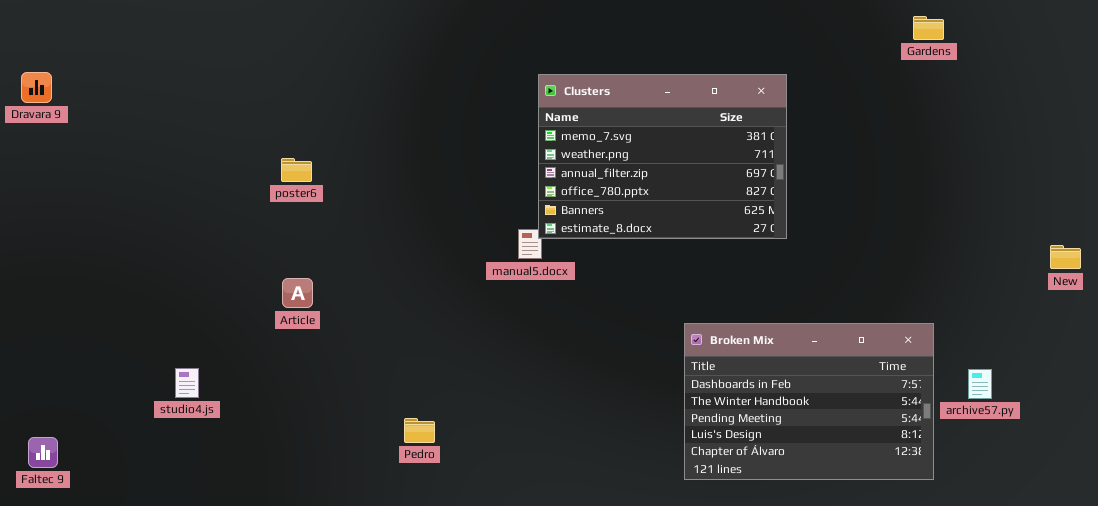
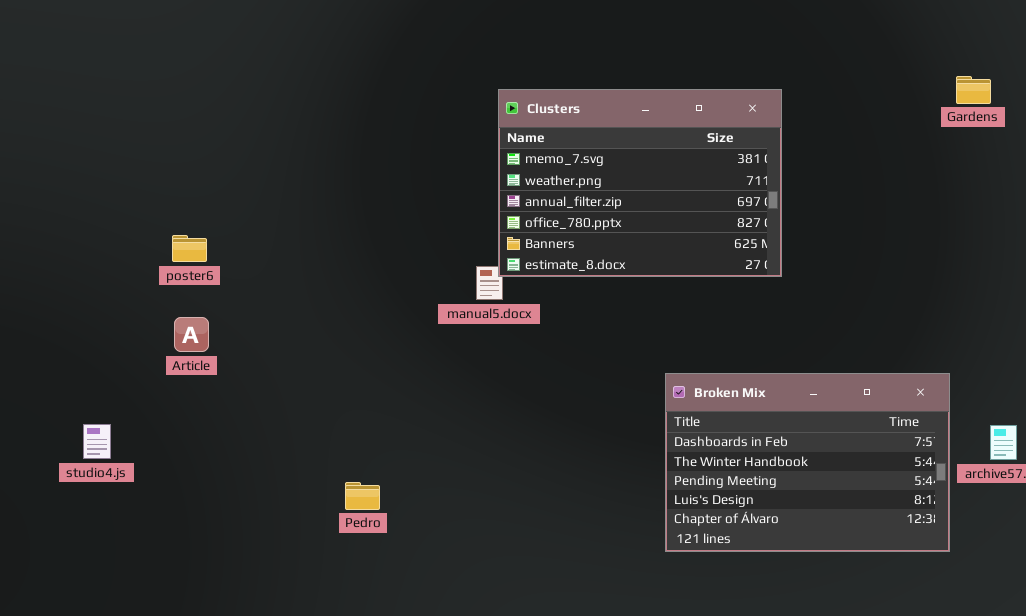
Gardens: [913,16,944,40] -> [956,76,991,104], moved
poster6: [281,158,312,182] -> [172,235,207,262], moved
Article: [282,278,313,308] -> [174,317,209,352], moved

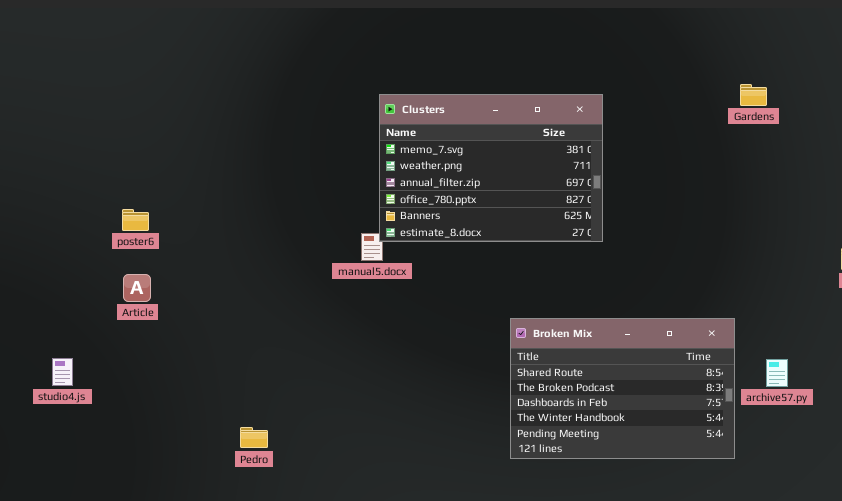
Broken Mix: [665,373,950,552] -> [510,318,735,459], scrolled up 2 rows
Pedro: [345,482,380,510] -> [240,427,268,448], moved

